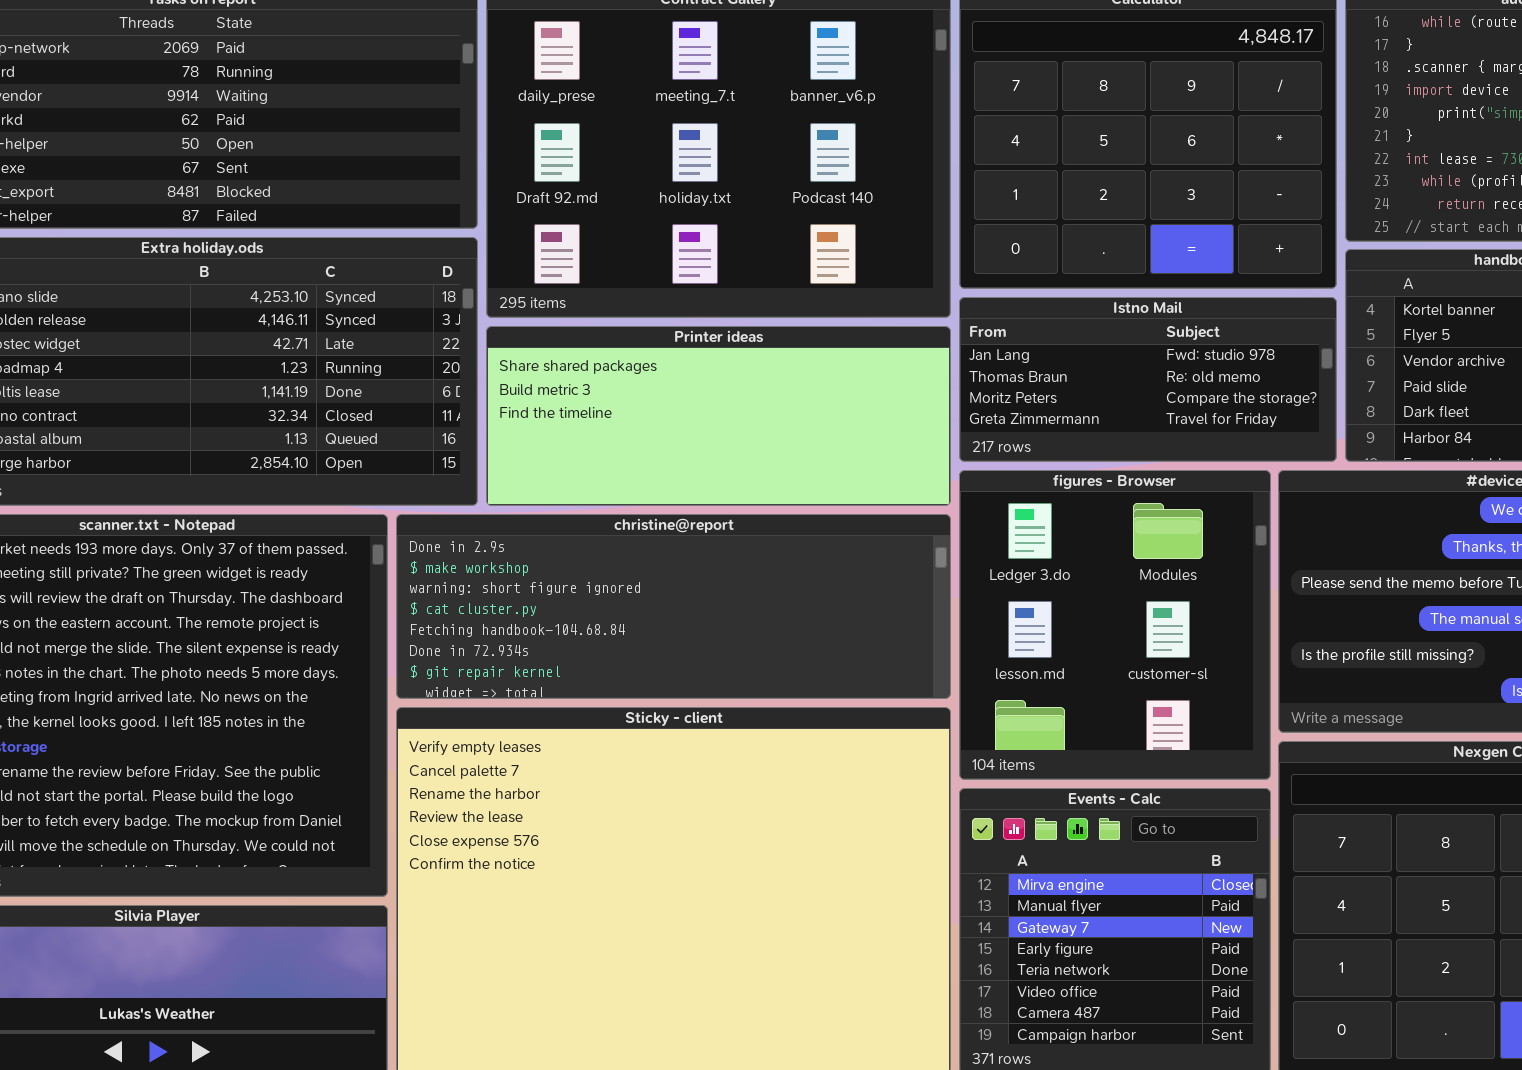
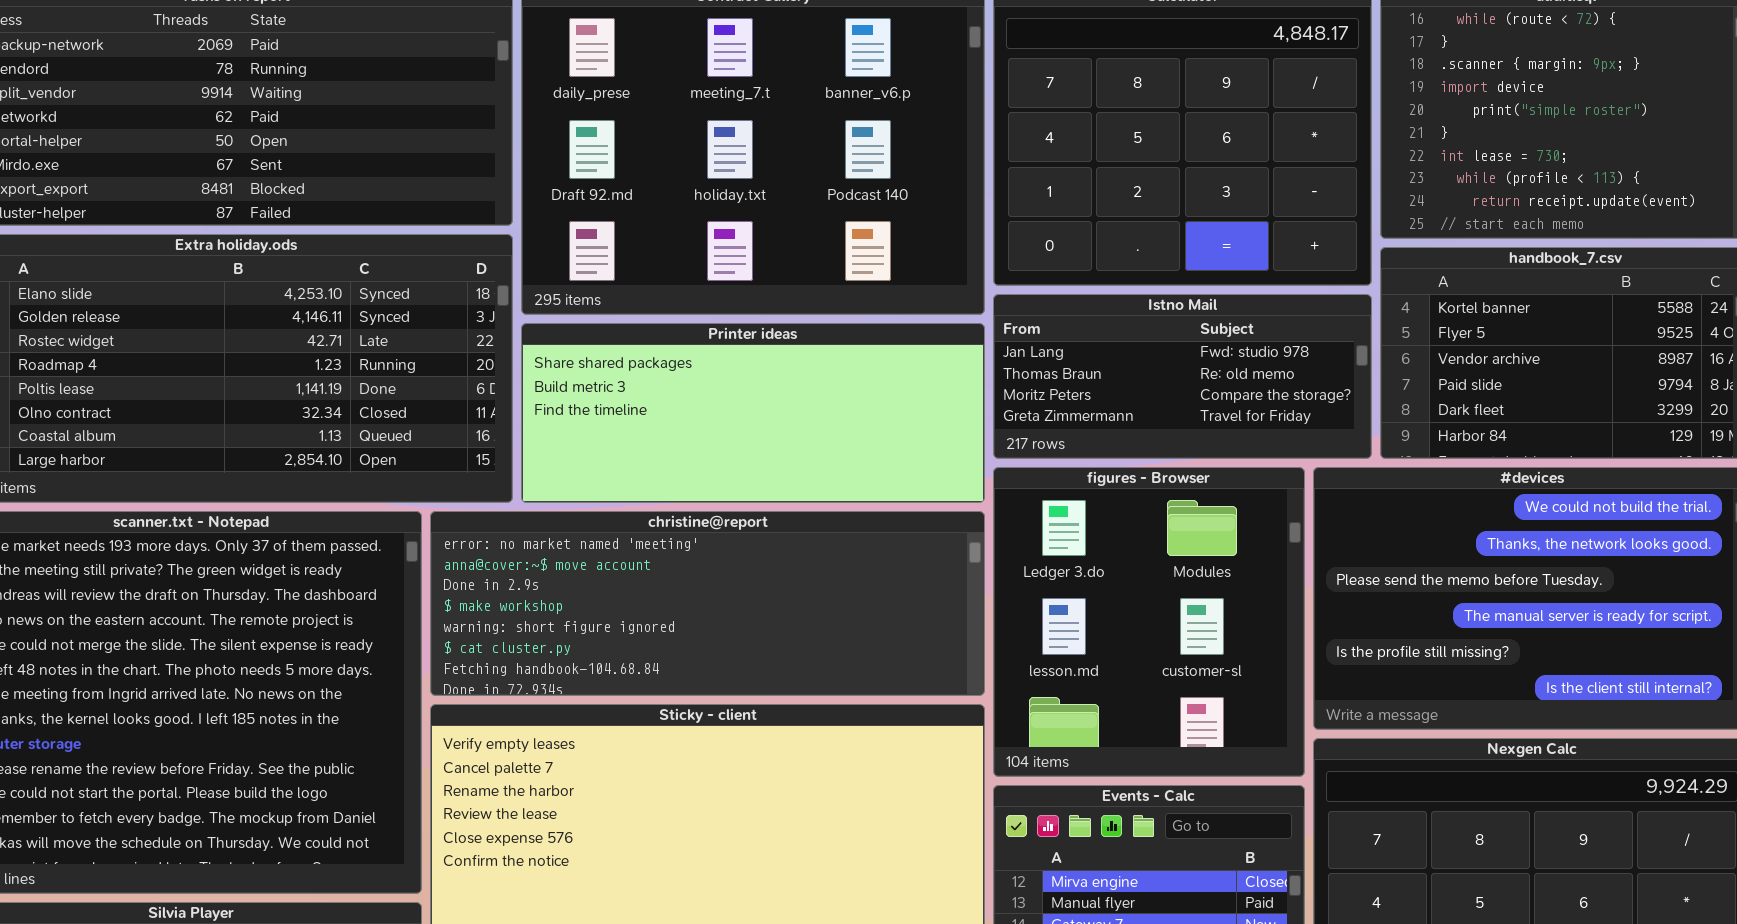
christine@report: [396,514,951,699] -> [430,511,985,696], scrolled up 2 rows

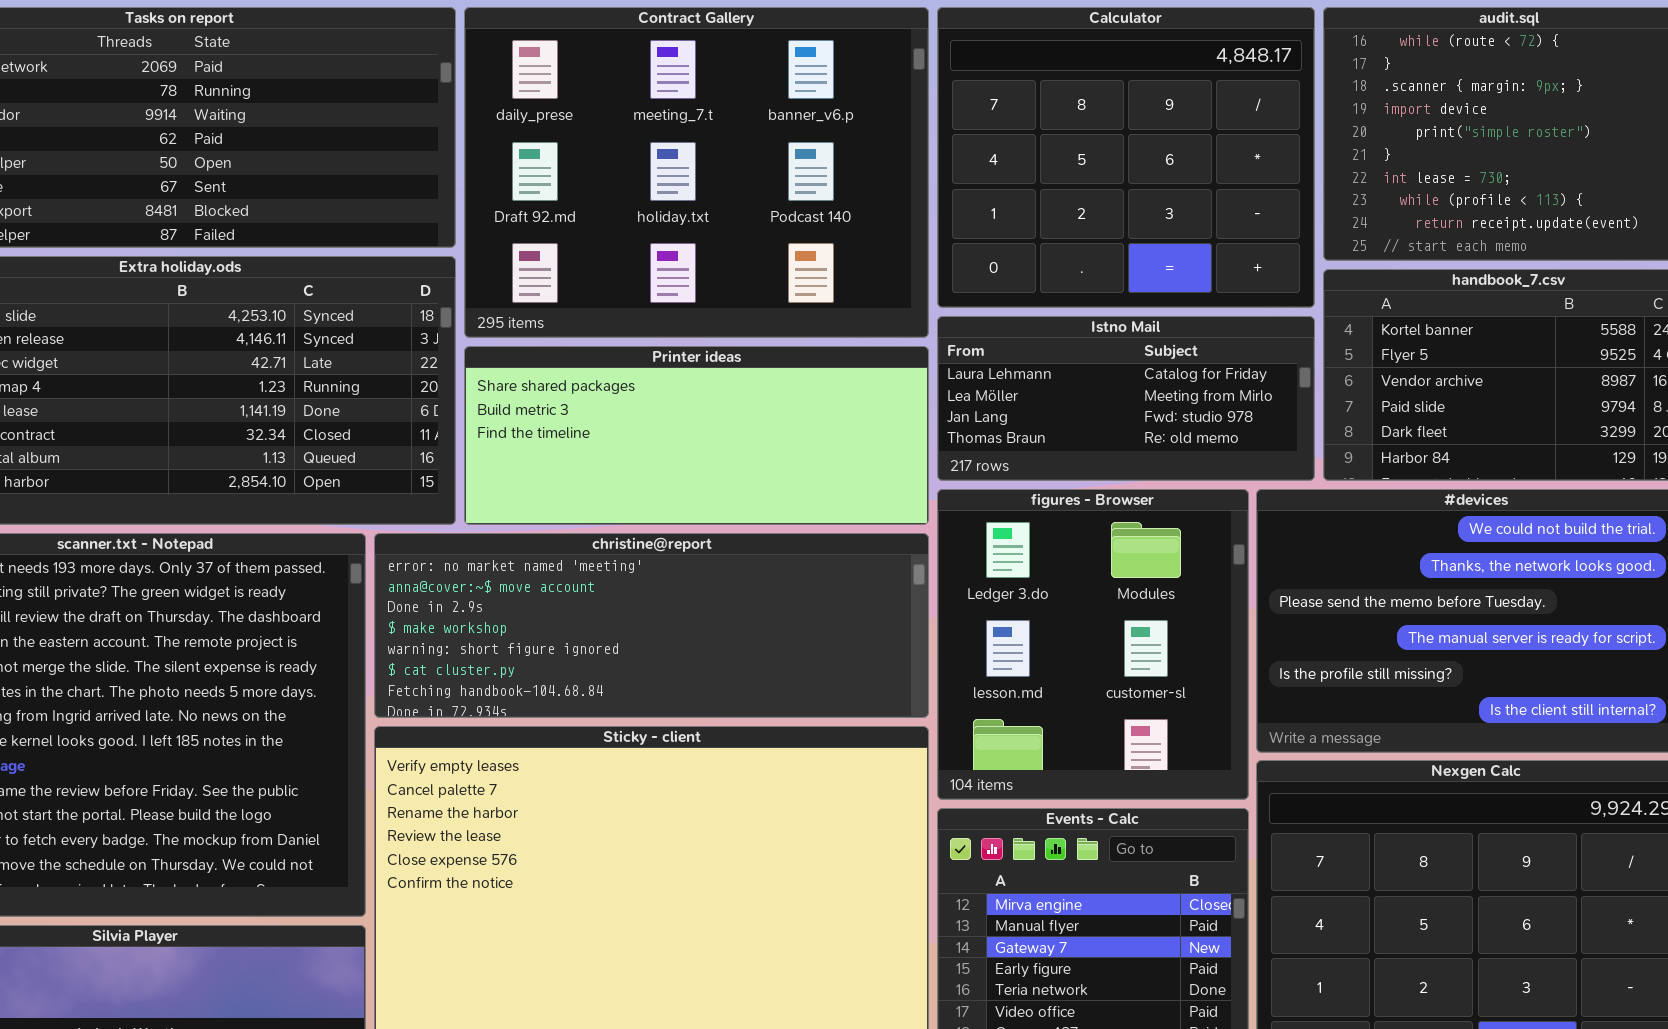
Istno Mail: [993,294,1372,459] -> [937,316,1315,481], scrolled up 2 rows

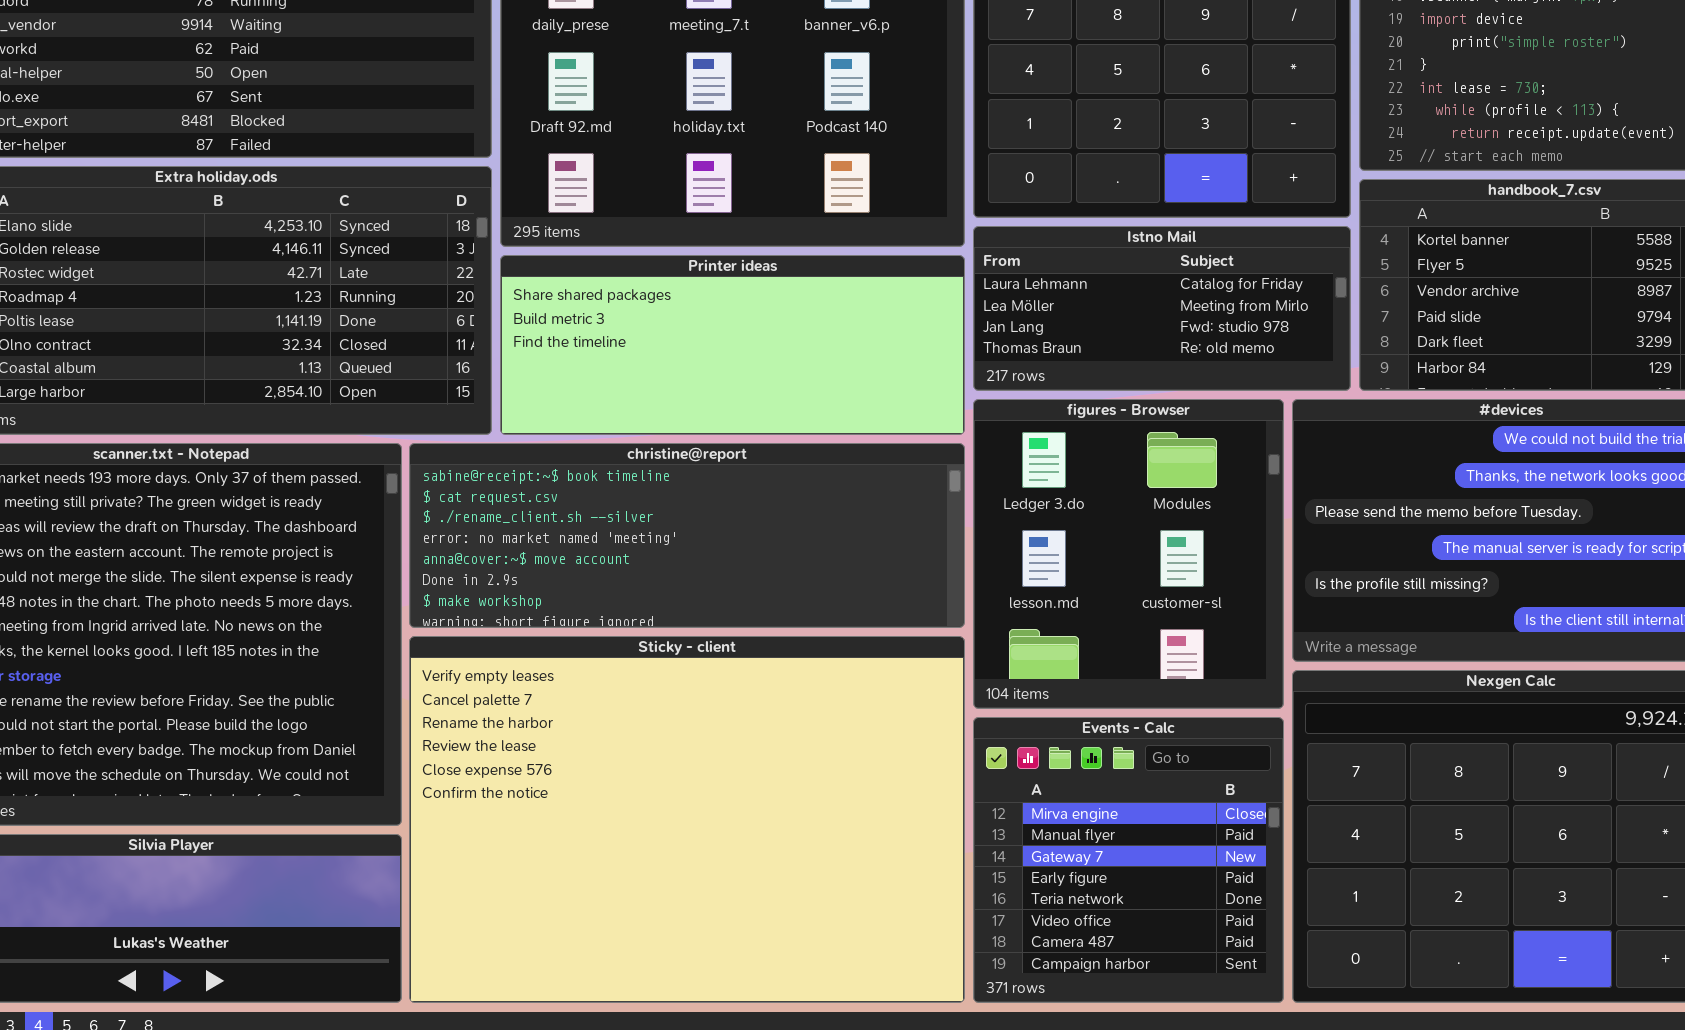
christine@report: [374,533,929,718] -> [409,443,965,628], scrolled up 3 rows

